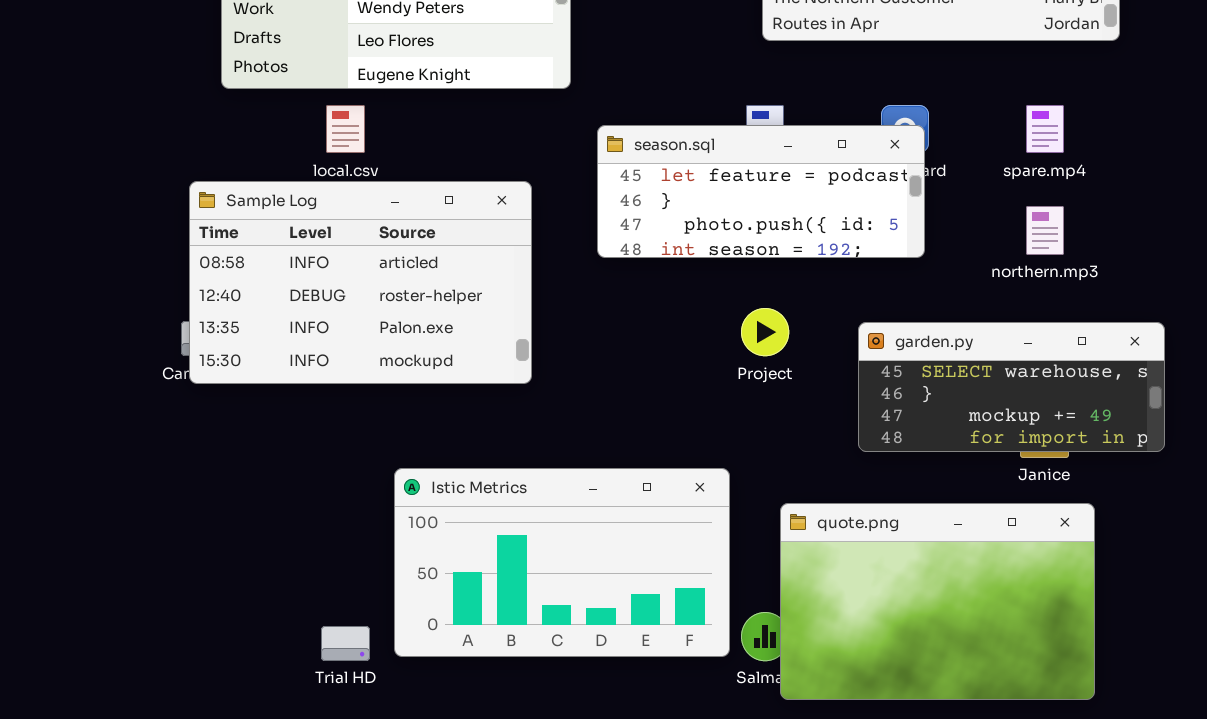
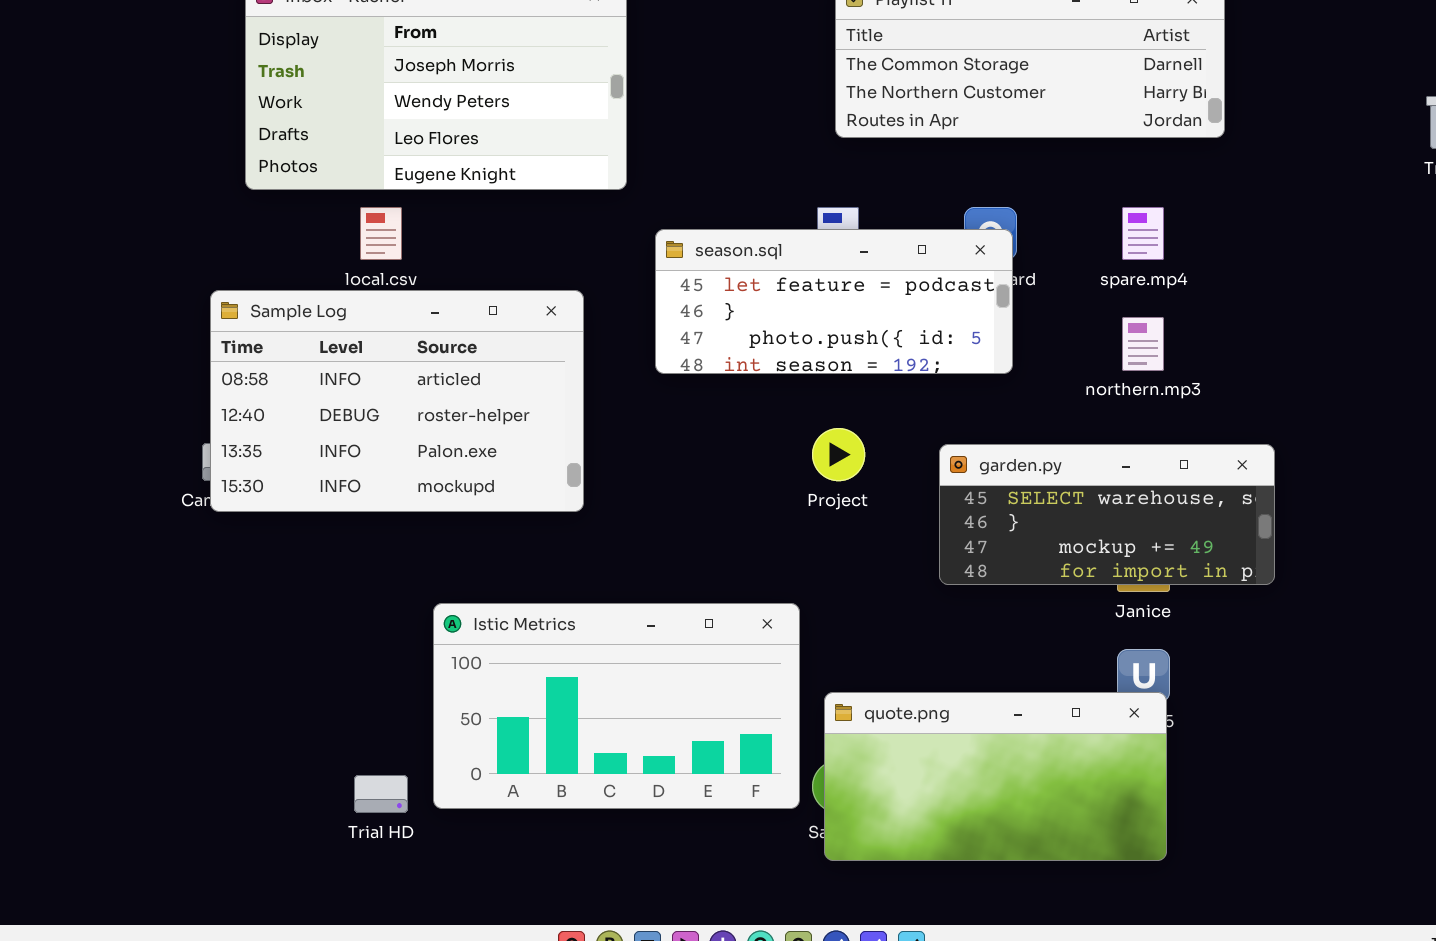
quote.png: [780,503,1095,700] -> [824,692,1167,861], moved, resized

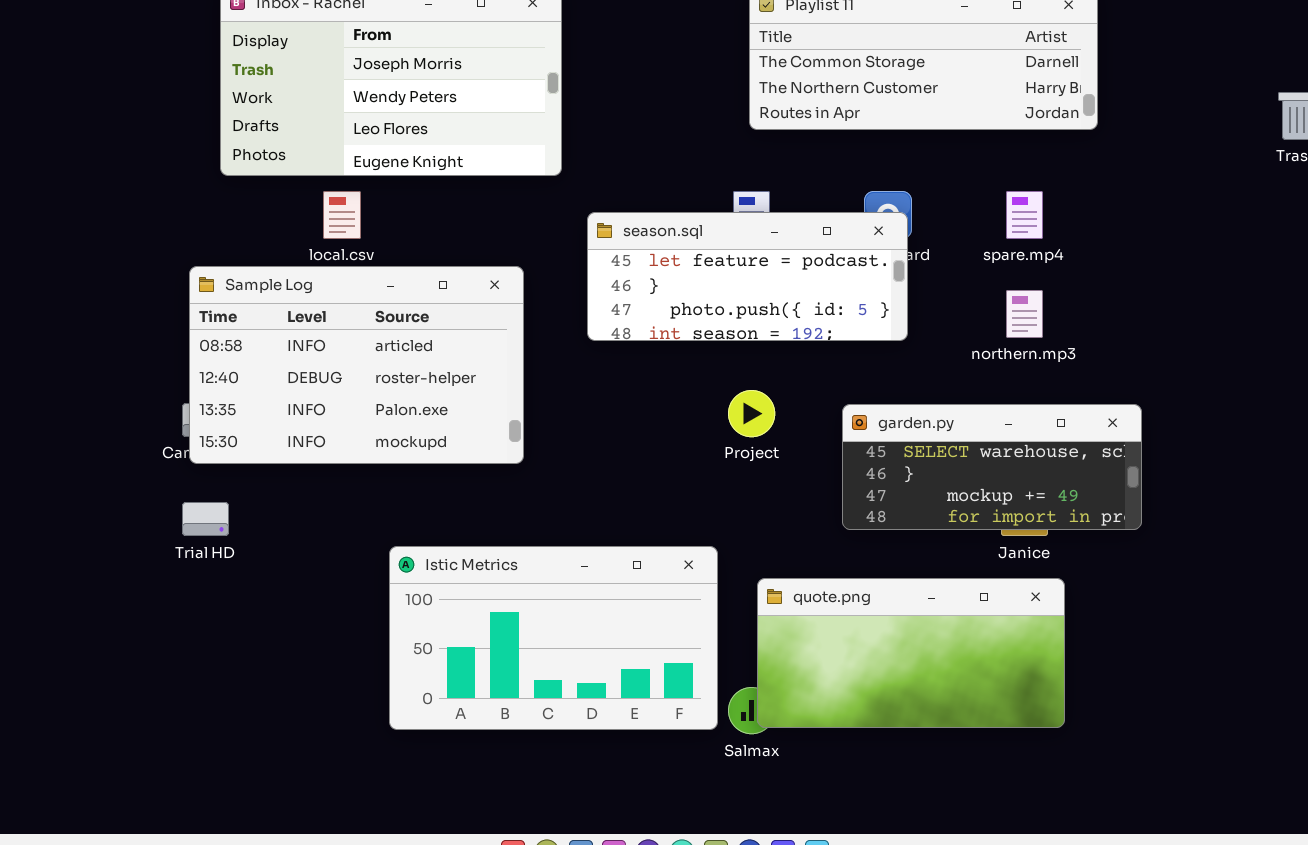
quote.png: [824,692,1167,861] -> [757,578,1065,728], moved
Trial HD: [354,775,408,813] -> [182,502,229,536], moved

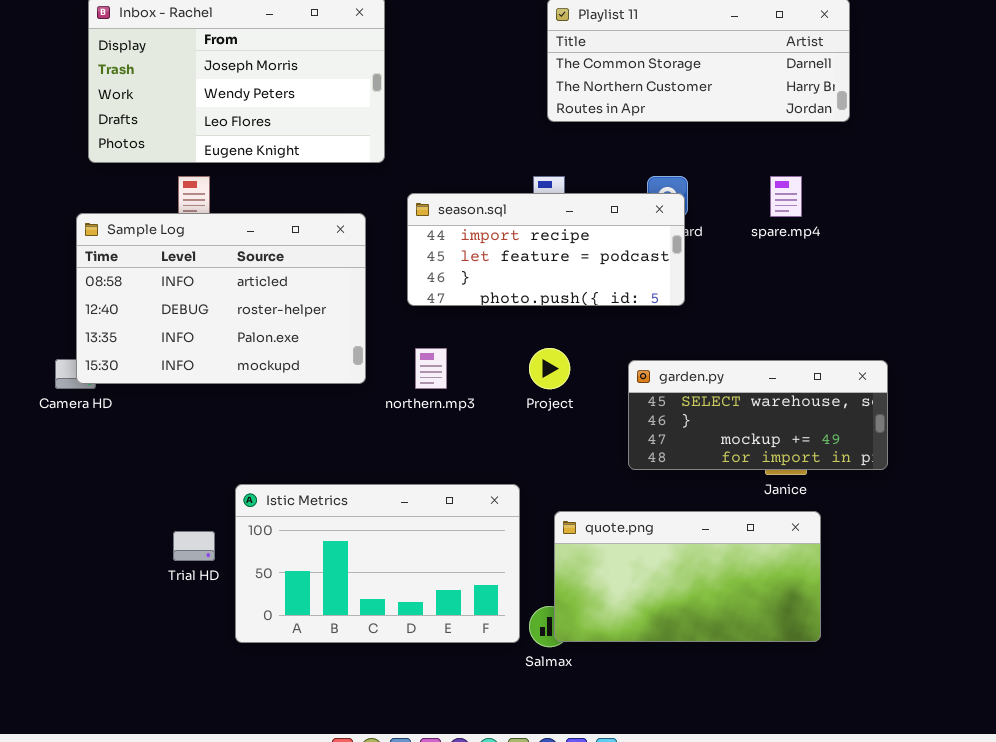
season.sql: [587,212,908,341] -> [407,193,685,306], scrolled up 1 row
Sample Log: [189,266,524,464] -> [76,213,366,384], moved
northern.mp3: [1006,290,1043,338] -> [415,348,447,389], moved
Trial HD: [182,502,229,536] -> [173,531,215,561], moved

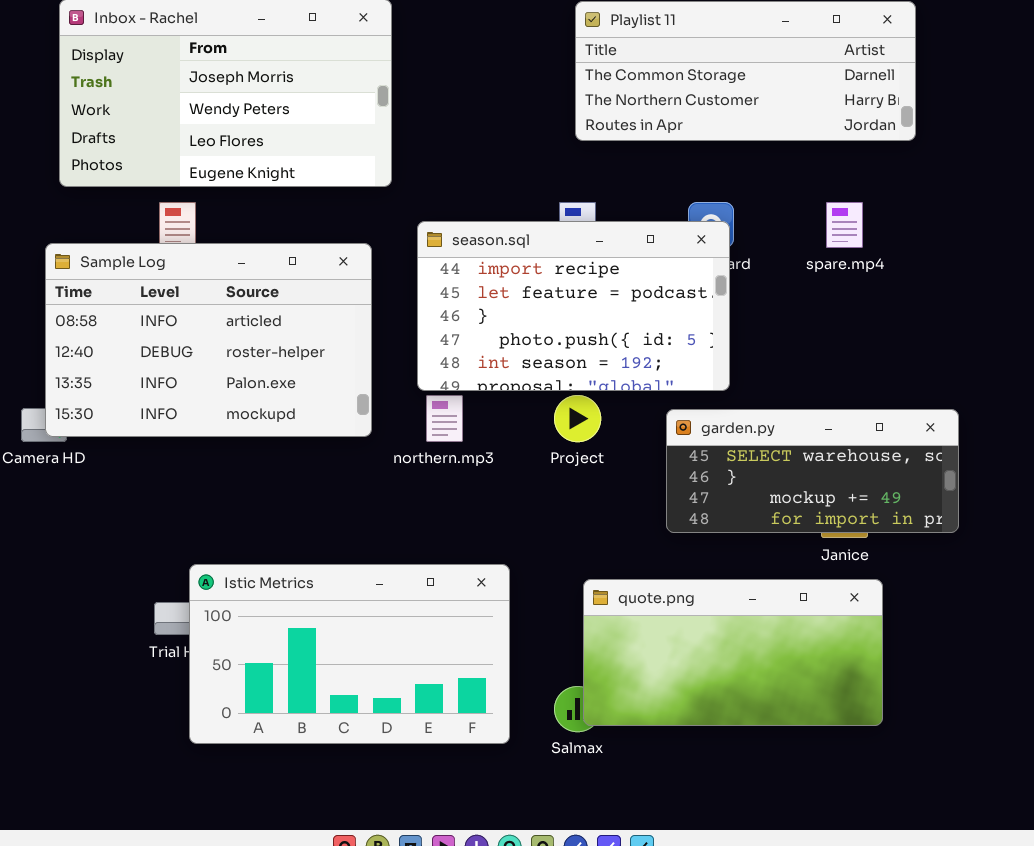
season.sql: [407,193,685,306] -> [417,221,730,391], resized
Istic Metrics: [235,484,520,643] -> [189,564,510,744], moved

